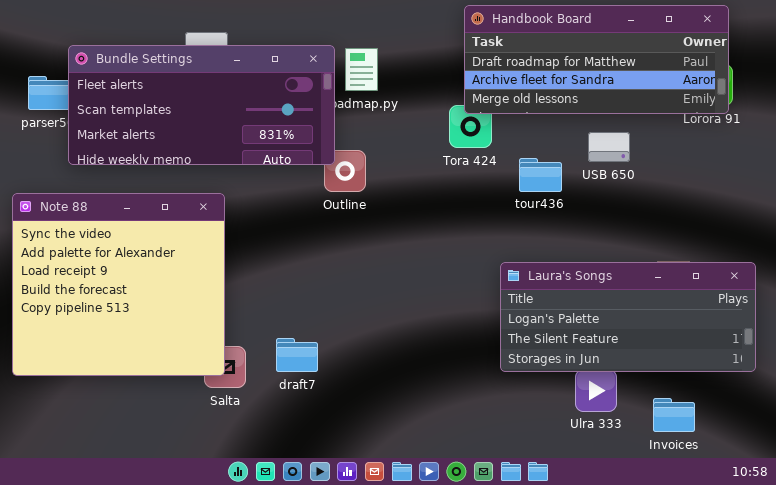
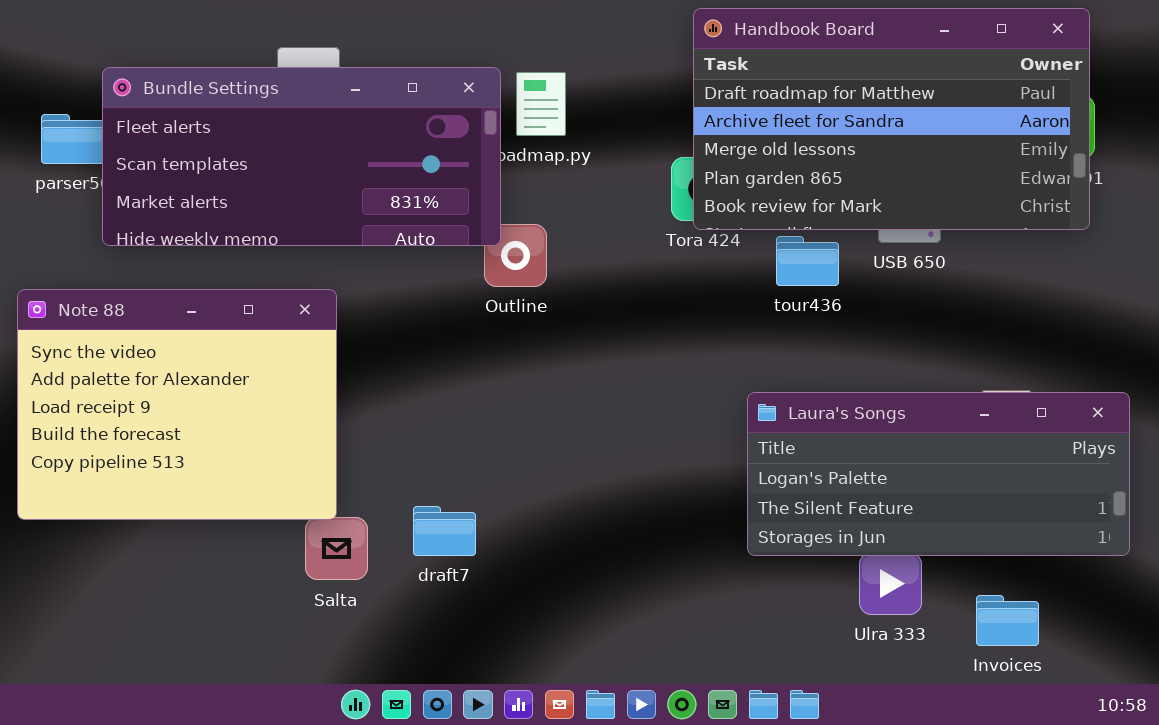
Handbook Board: [464,5,729,114] -> [693,8,1090,230], resized
Note 88: [12,193,225,376] -> [17,289,337,520], resized

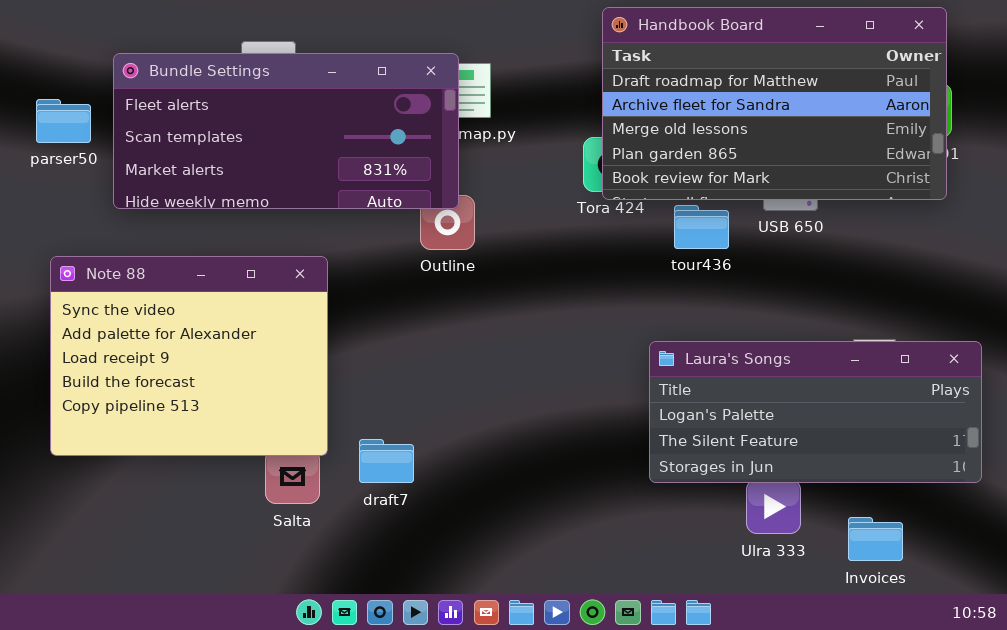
Bundle Settings: [102,67,501,246] -> [113,53,459,209], moved
Note 88: [17,289,337,520] -> [50,256,328,456], moved

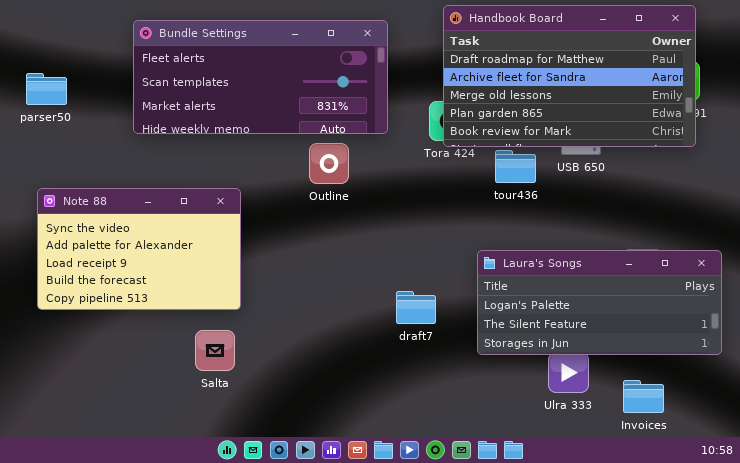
Bundle Settings: [113,53,459,209] -> [133,20,388,134], moved
Note 88: [50,256,328,456] -> [37,188,241,310], resized
draft7: [359,439,414,483] -> [396,291,436,324], moved

